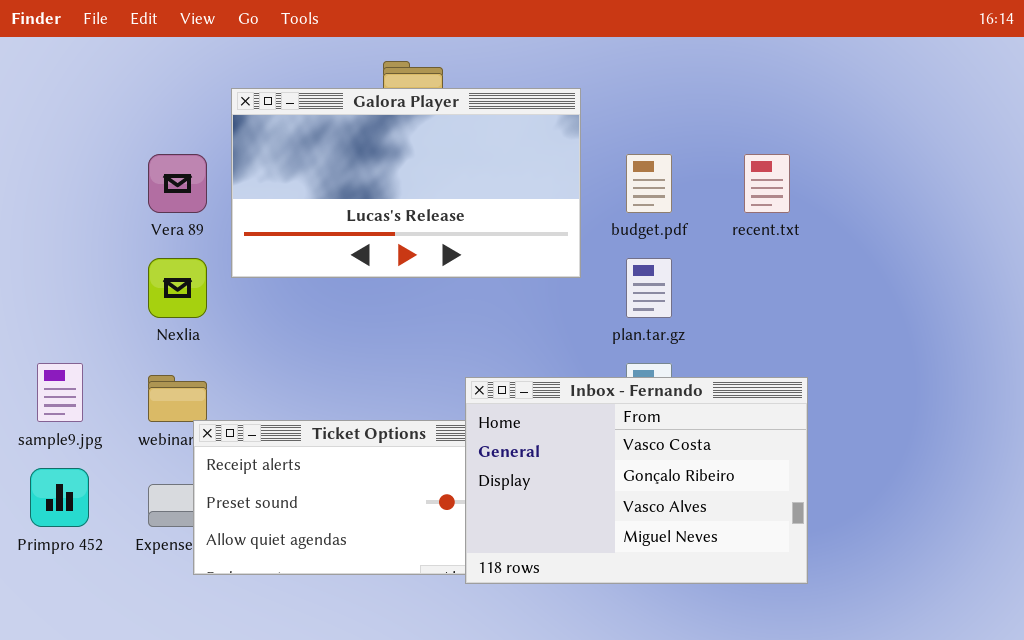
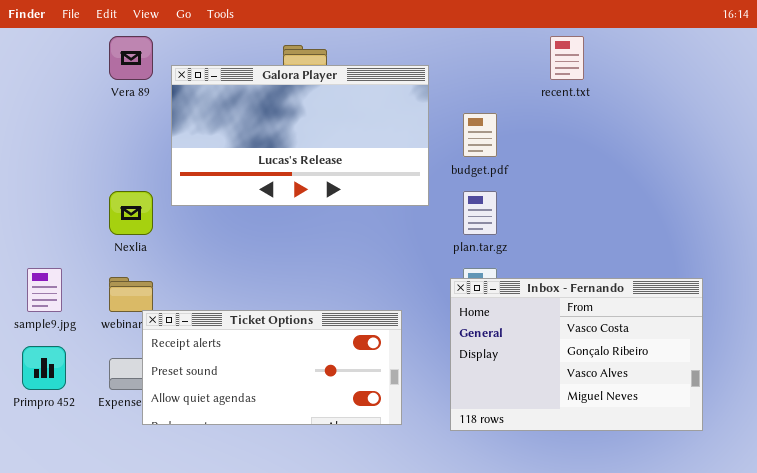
Vera 89: [148,154,207,213] -> [109,36,153,80], moved
recent.txt: [744,154,790,213] -> [550,36,584,80], moved
Inbox - Fernando: [465,377,808,584] -> [450,278,703,431], moved

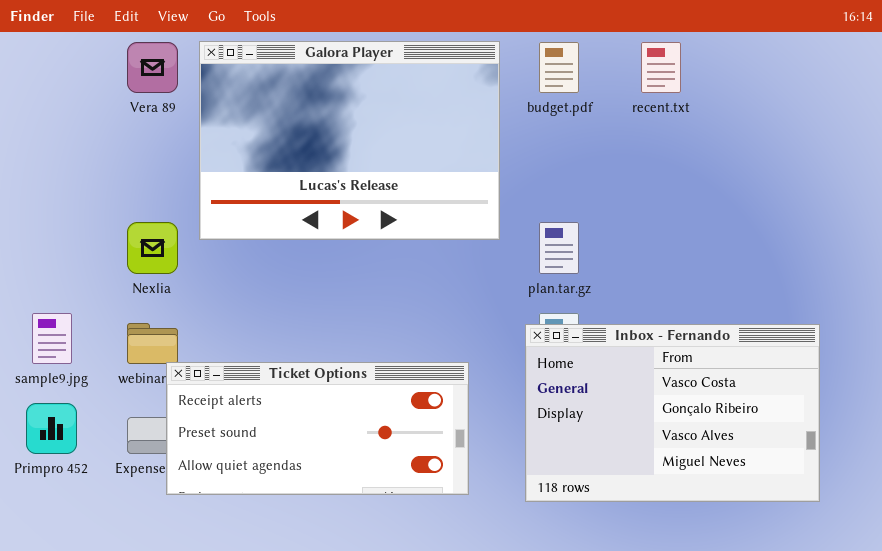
Galora Player: [171,65,429,206] -> [199,41,500,240], resized
budget.pdf: [463,113,497,157] -> [539,42,579,93], moved

